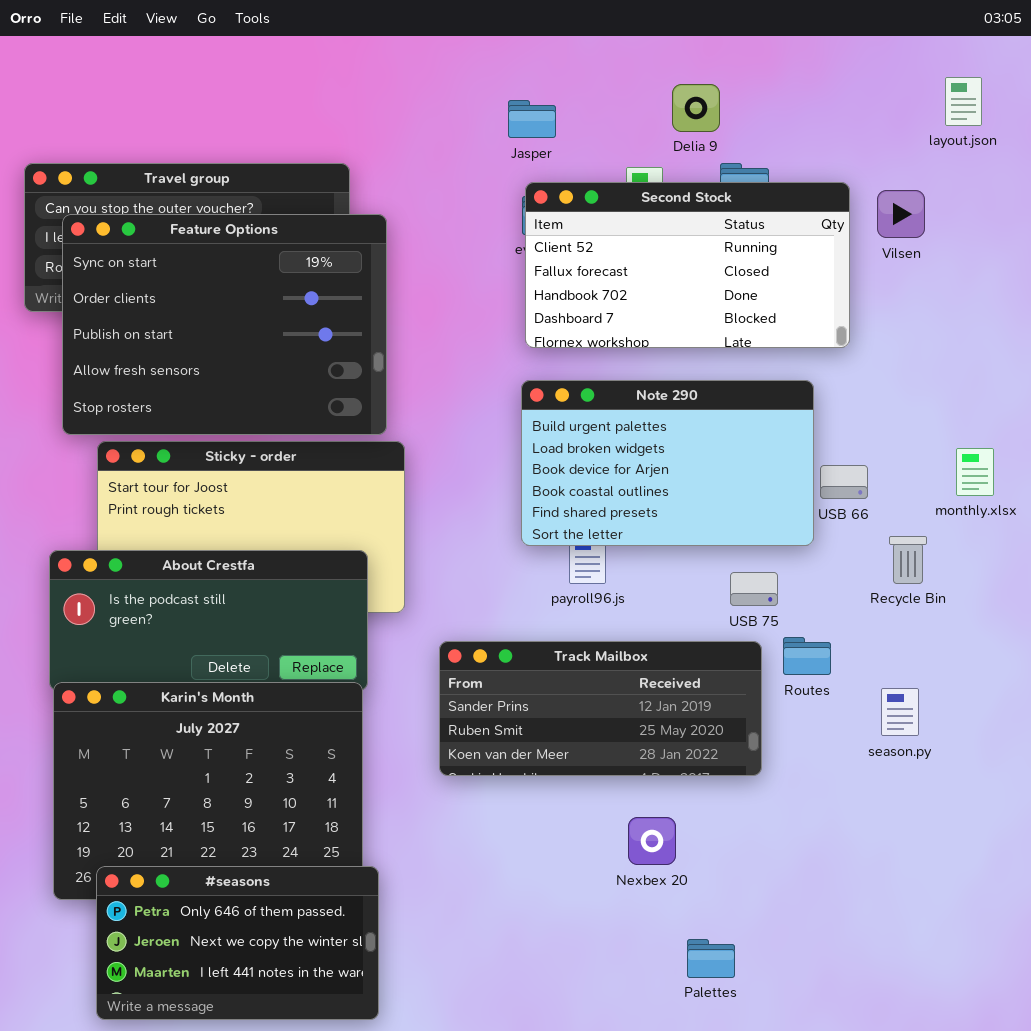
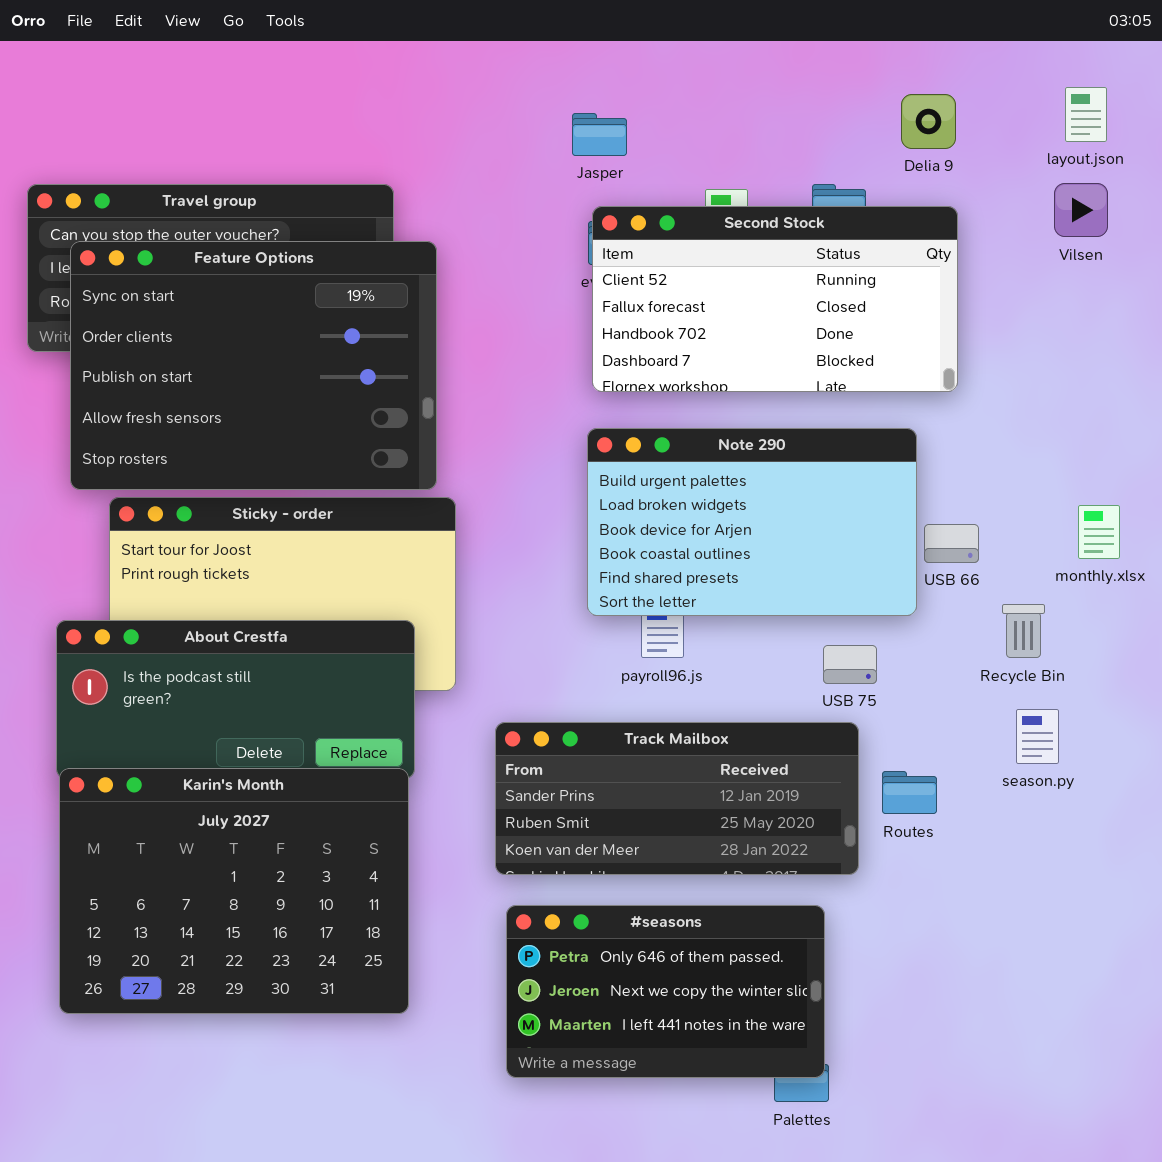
Delia 9: [672,84,720,132] -> [901,94,956,149], moved
Vilsen: [877,190,925,238] -> [1054,183,1108,237], moved
Routes: [783,637,831,675] -> [882,771,937,814], moved
season.py: [881,688,919,736] -> [1016,709,1059,764], moved
#seasons: [96,866,379,1020] -> [506,905,825,1078], moved

